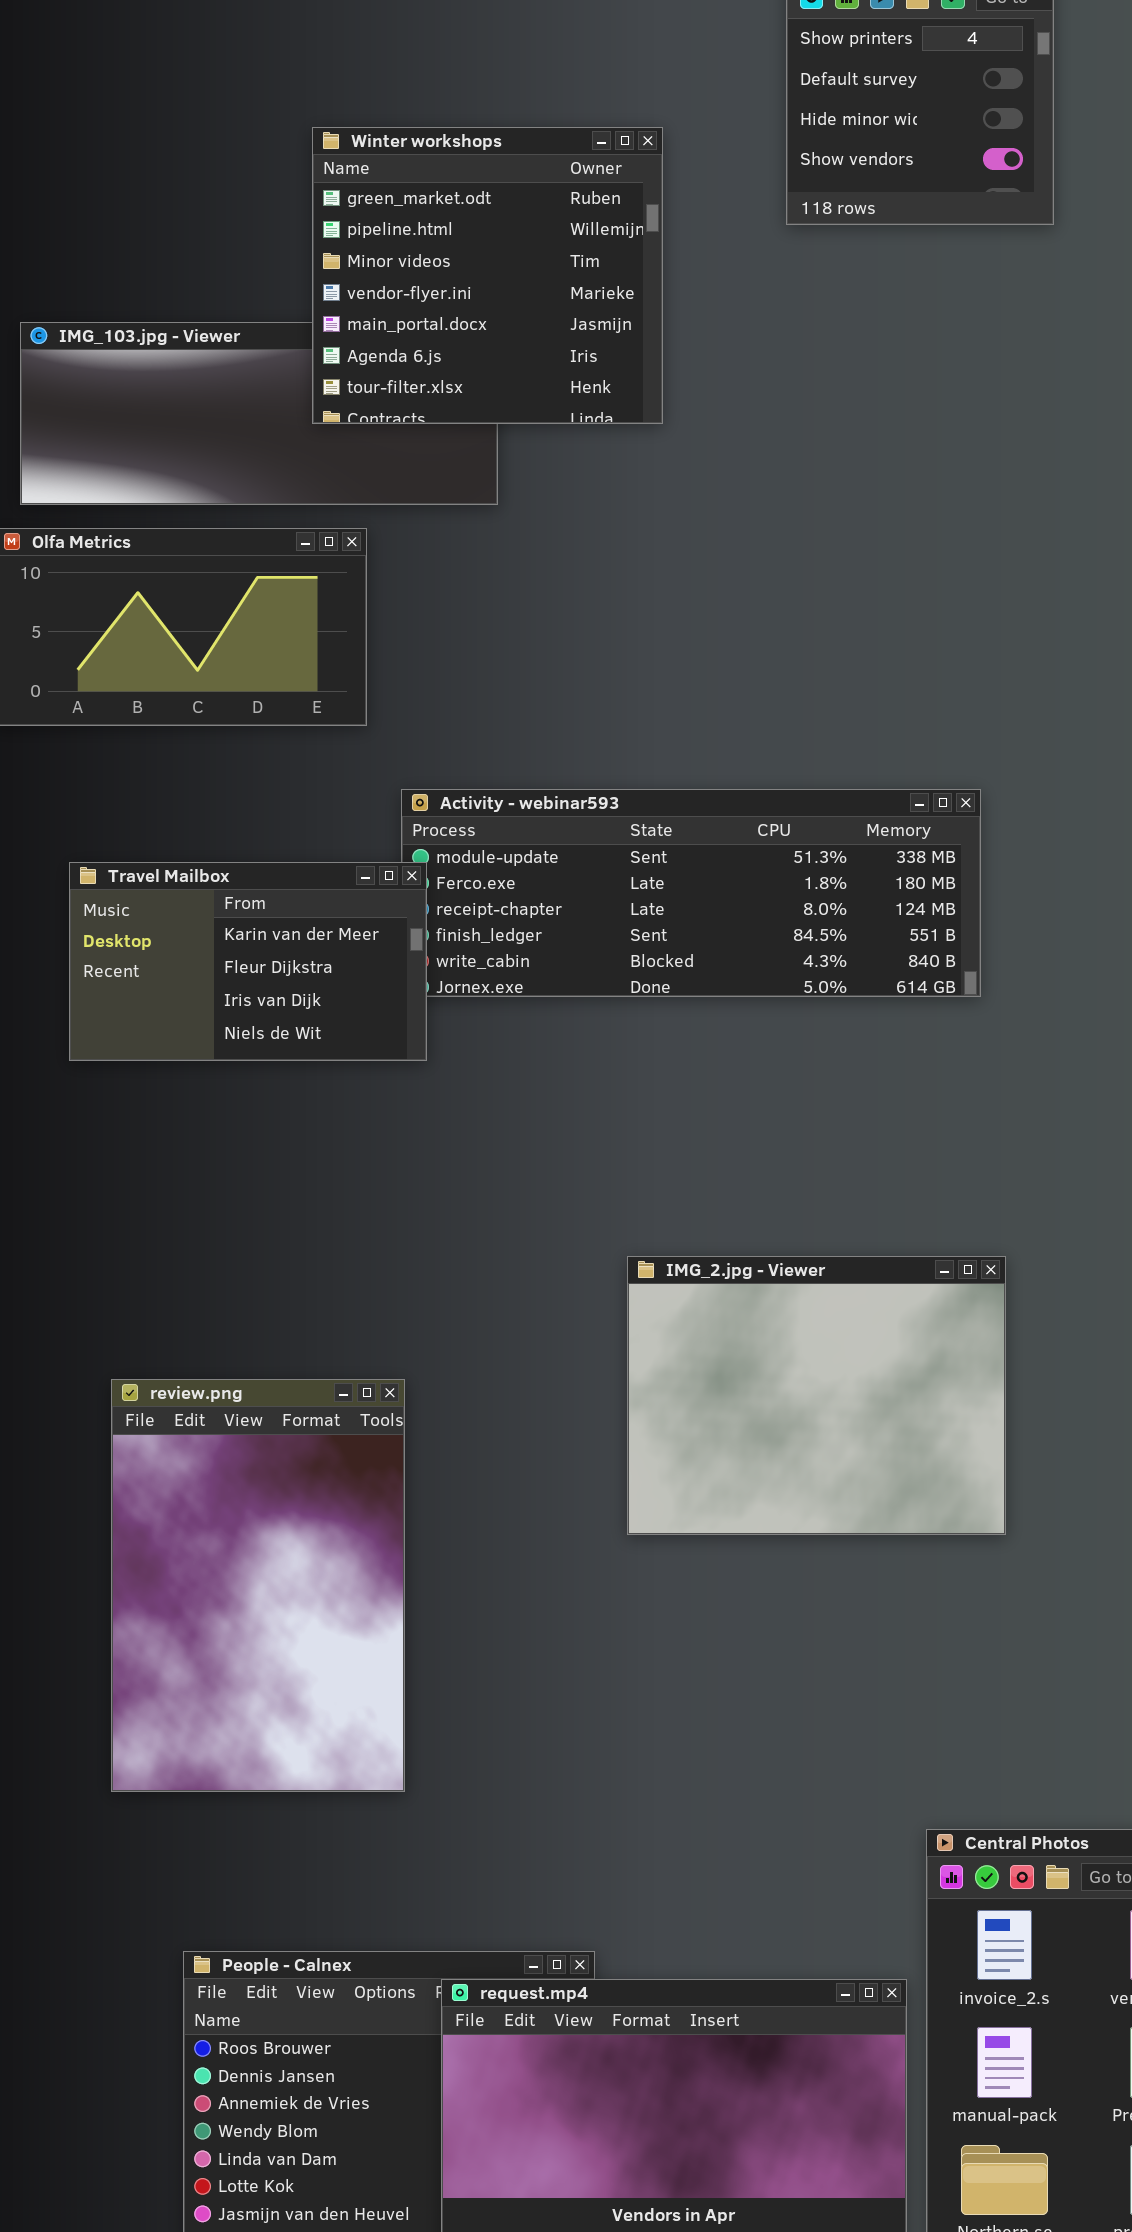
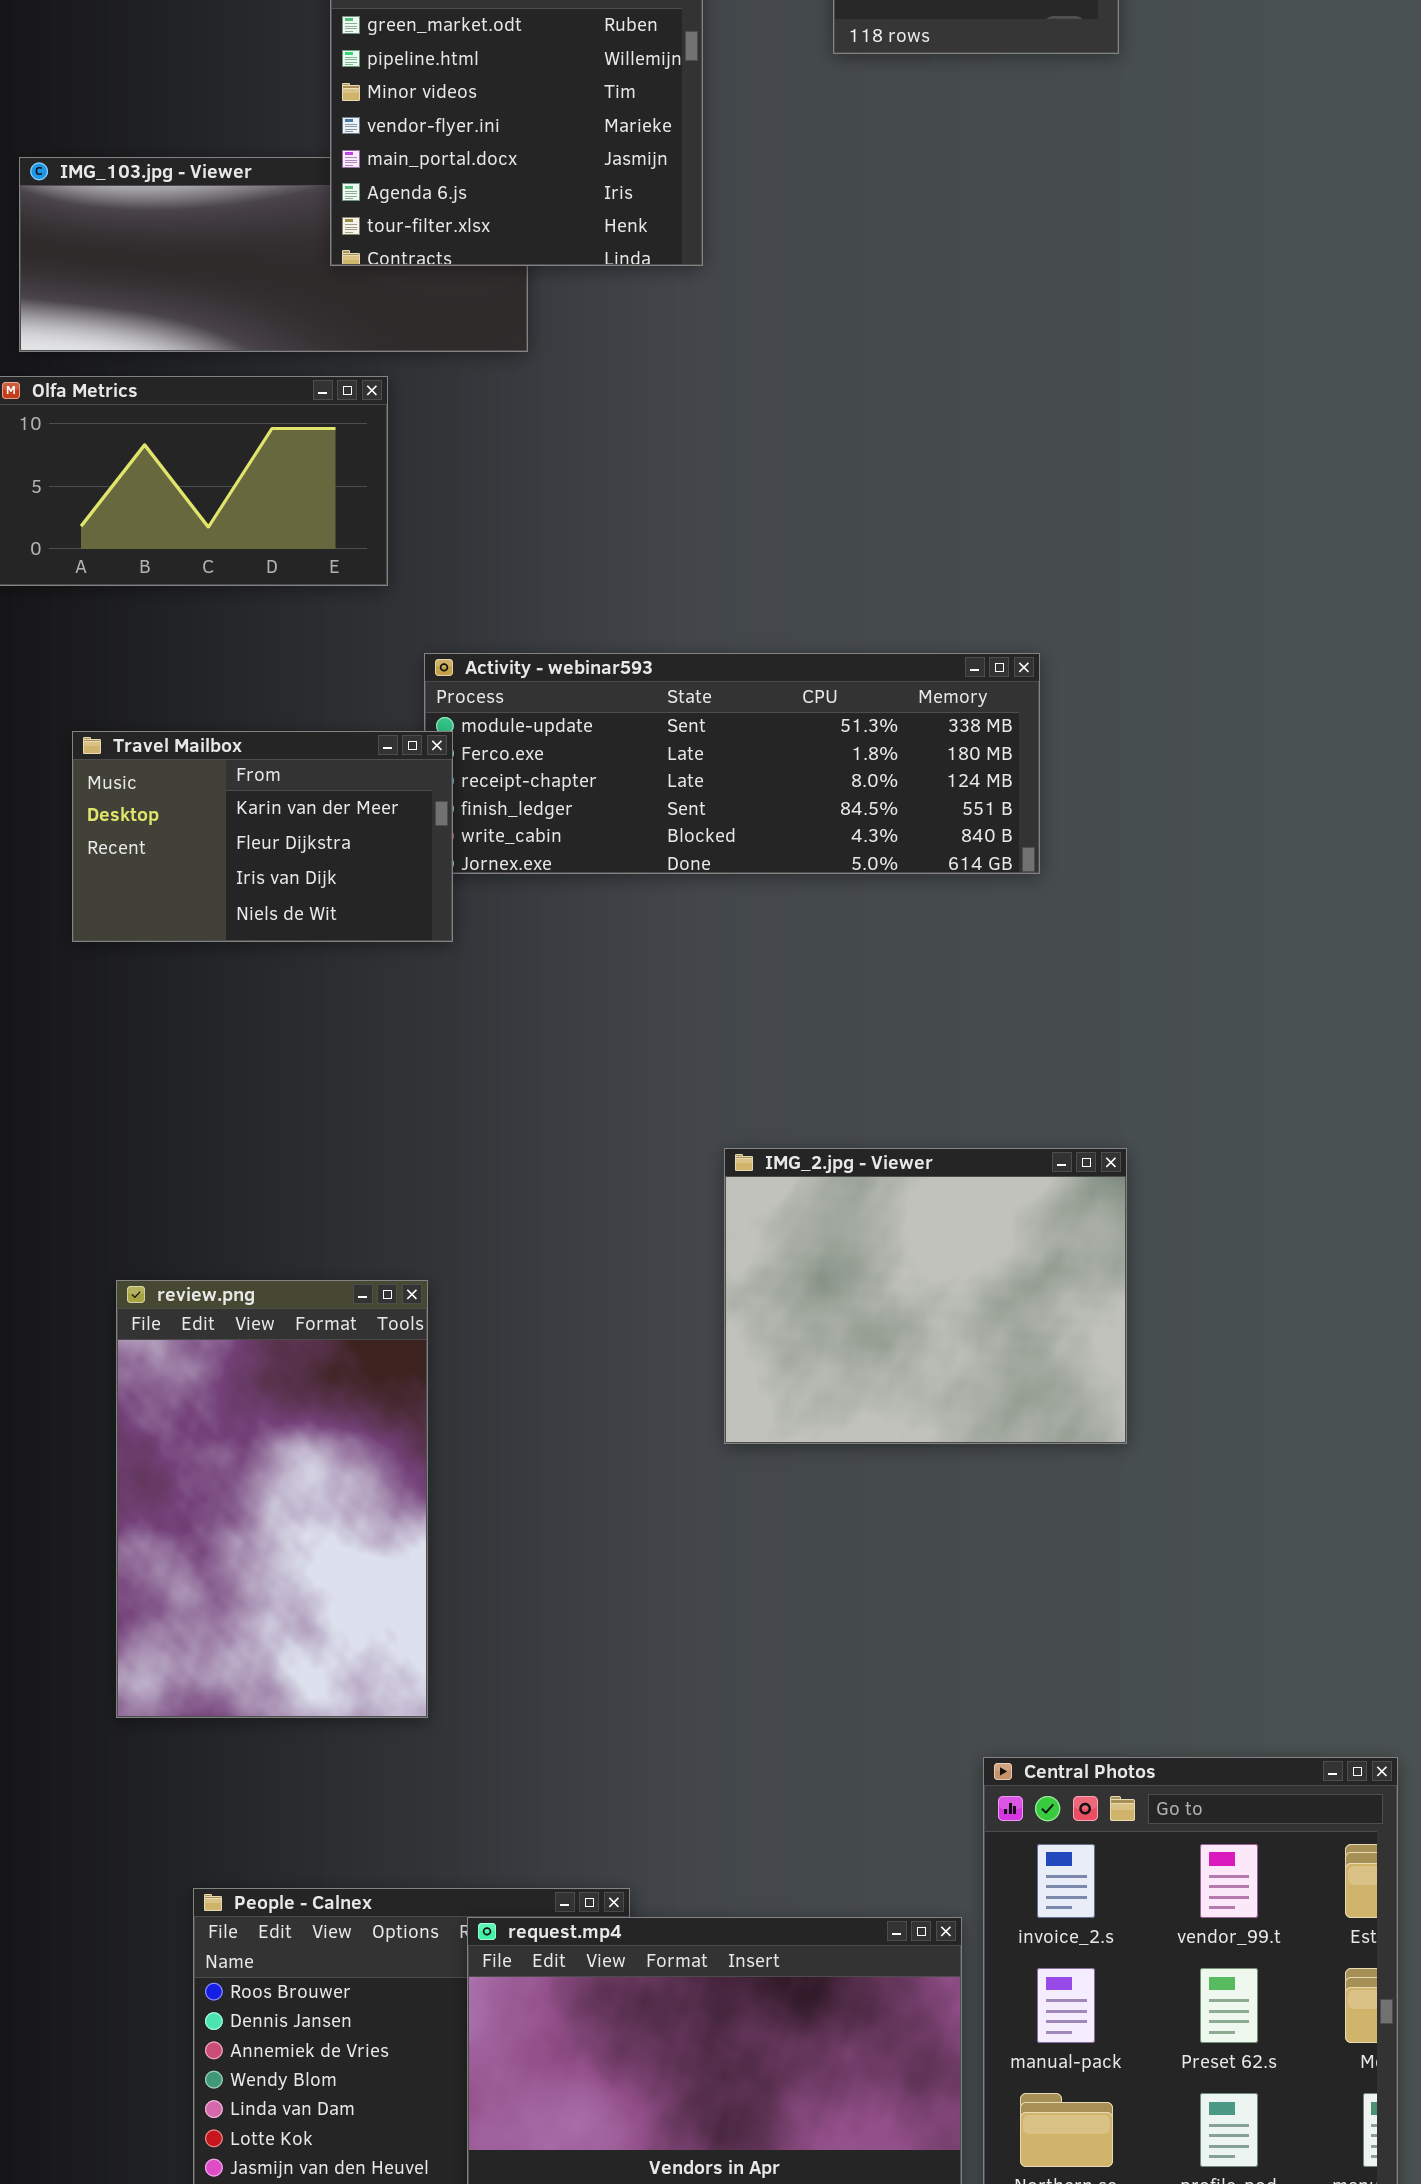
IMG_2.jpg - Viewer: [627,1256,1006,1535] -> [724,1148,1127,1444], moved

